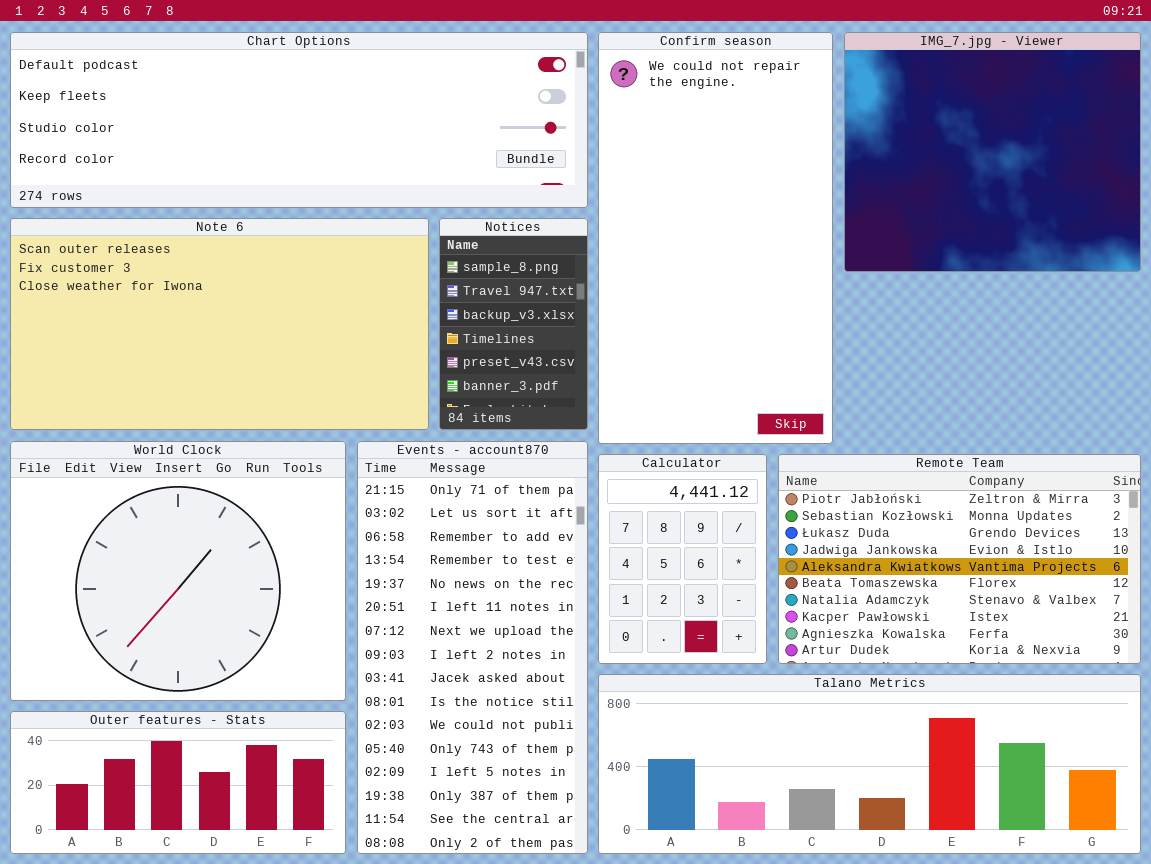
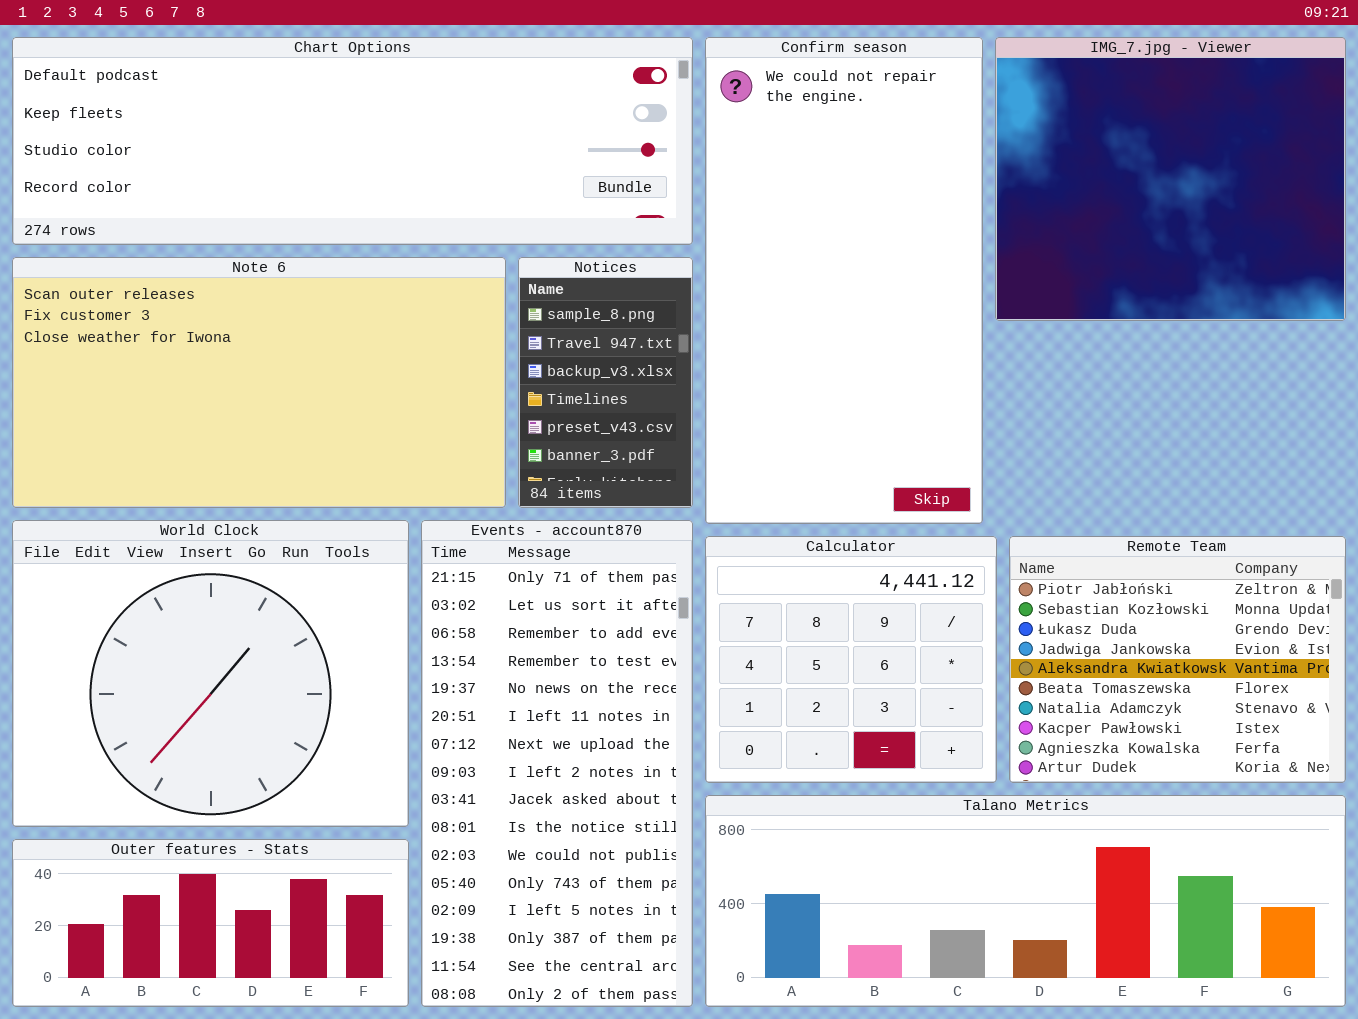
Calculator: [598,454,767,664] -> [705,536,997,783], resized
Remote Team: [778,454,1141,664] -> [1009,536,1346,783], resized

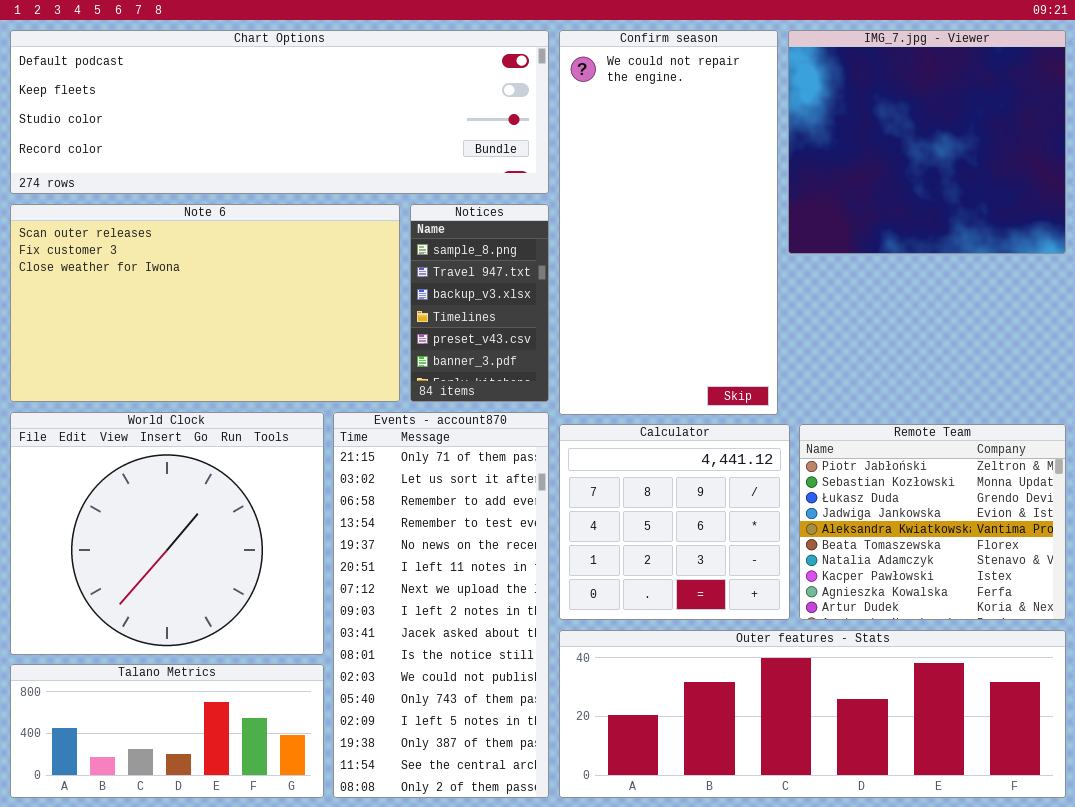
Talano Metrics: [705,795,1346,1007] -> [10,664,324,798], moved, resized
Outer features - Stats: [12,839,409,1007] -> [559,630,1066,798], moved, resized

